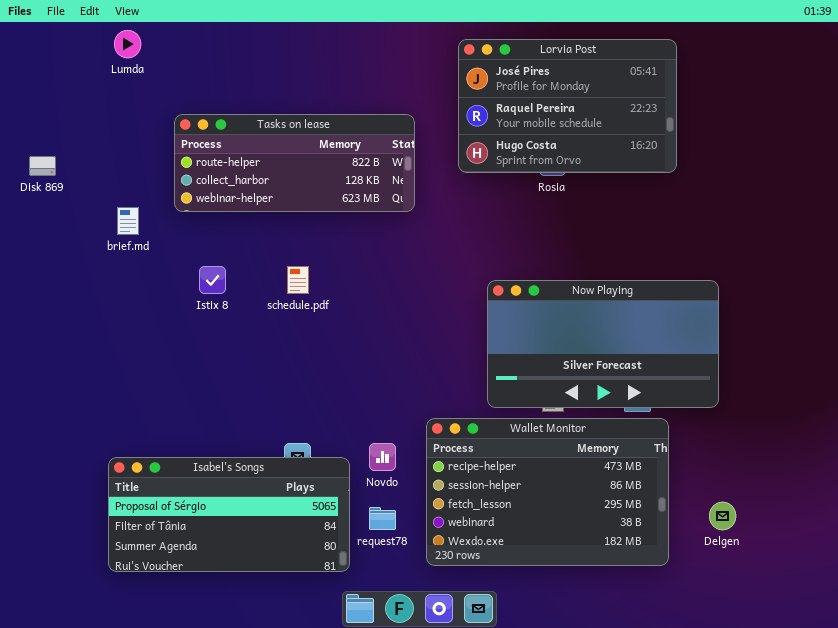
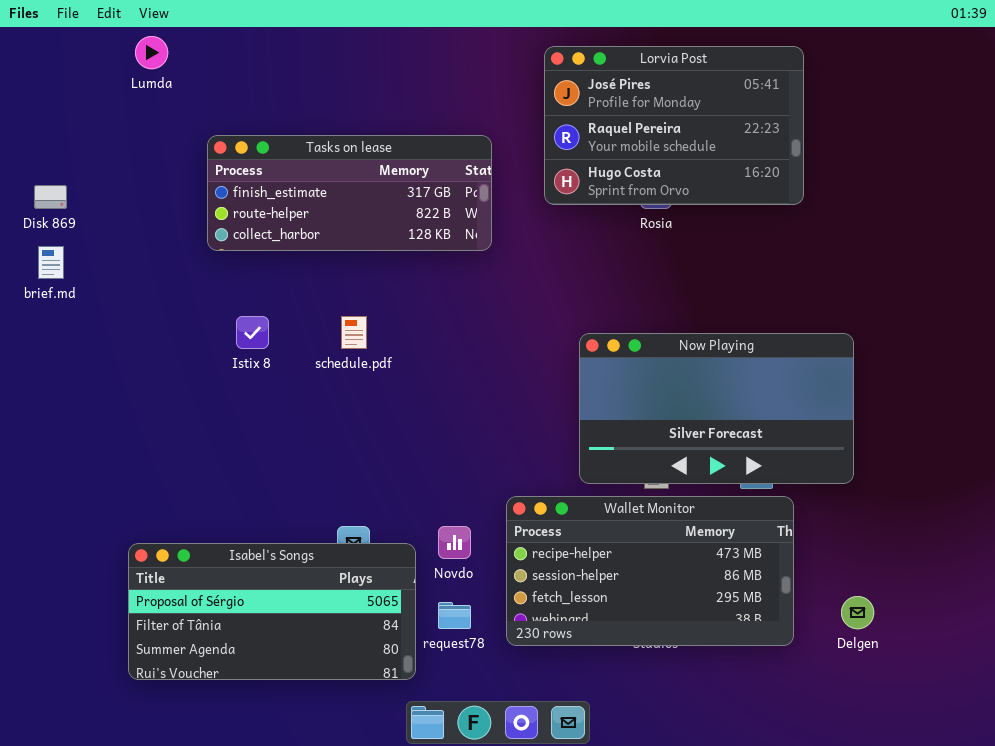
Tasks on lease: [174,114,415,212] -> [207,135,492,251], scrolled up 1 row
brief.md: [117,207,139,235] -> [38,246,64,279], moved
Wallet Monitor: [426,418,669,566] -> [506,496,794,646], resized

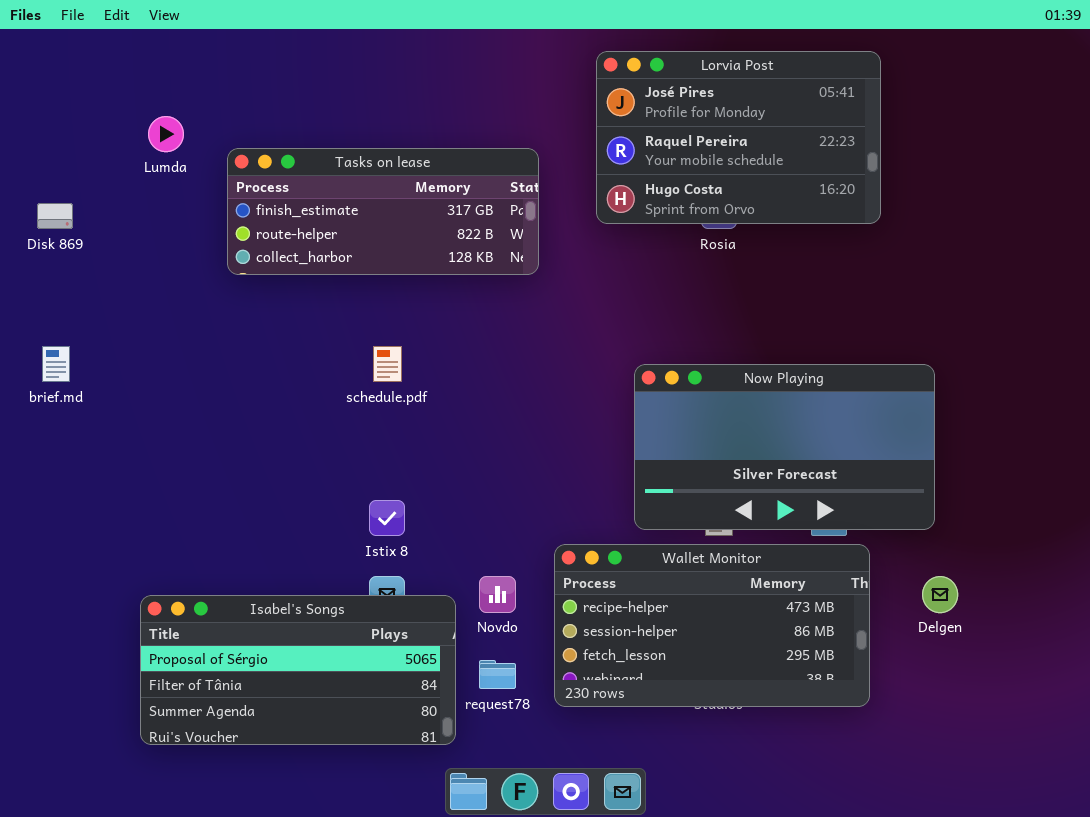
Lumda: [135,36,168,69] -> [148,116,184,152], moved
brief.md: [38,246,64,279] -> [42,346,70,382], moved
Istix 8: [236,316,269,349] -> [369,500,405,536], moved
Delgen: [841,596,874,629] -> [922,576,958,613], moved

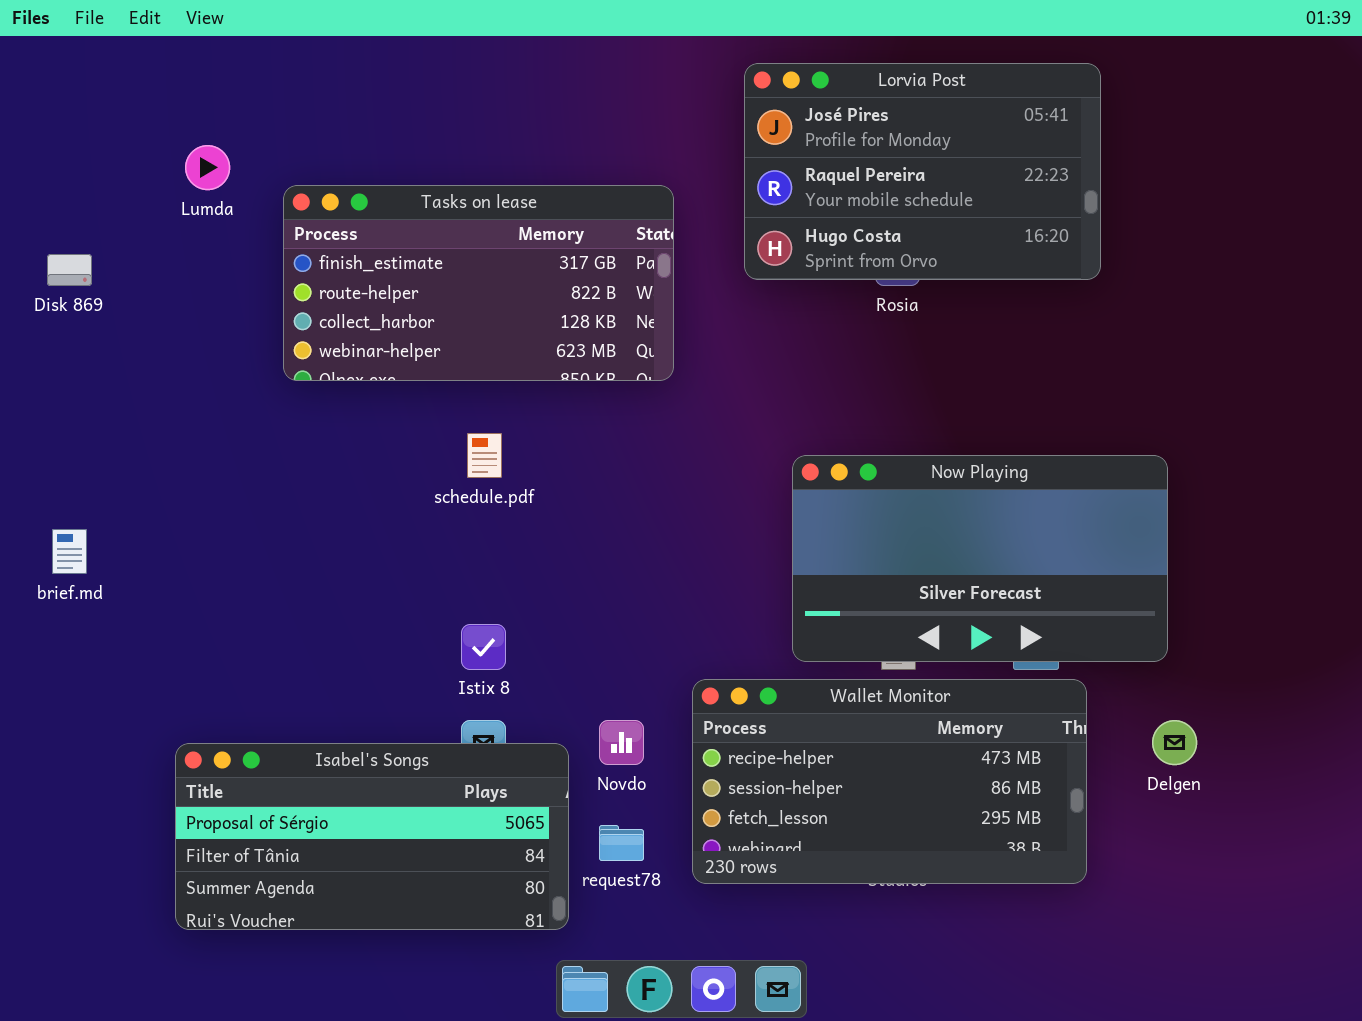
Tasks on lease: [227,148,539,275] -> [283,185,674,381], resized
brief.md: [42,346,70,382] -> [52,529,87,574], moved

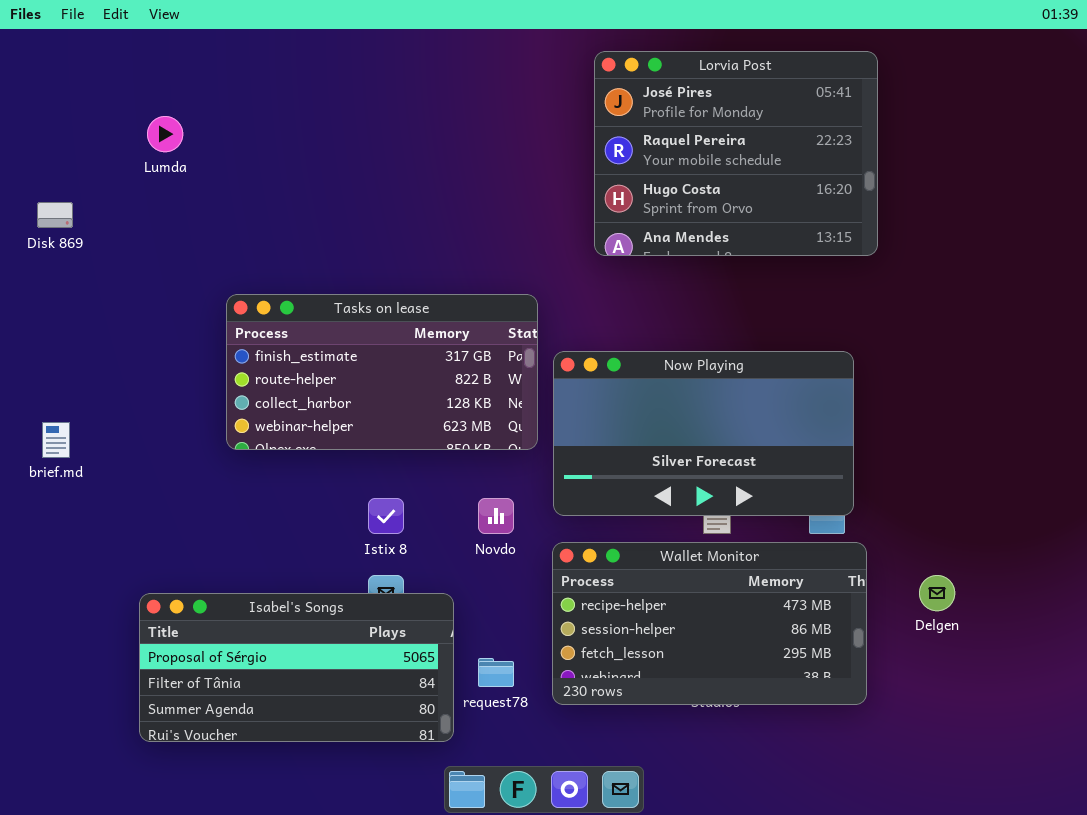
Lorvia Post: [744,63,1101,280] -> [594,51,878,256], resized
Tasks on lease: [283,185,674,381] -> [226,294,538,450], moved
Now Playing: [792,455,1168,662] -> [553,351,854,516], moved
Novdo: [599,720,644,765] -> [478,498,514,534], moved

